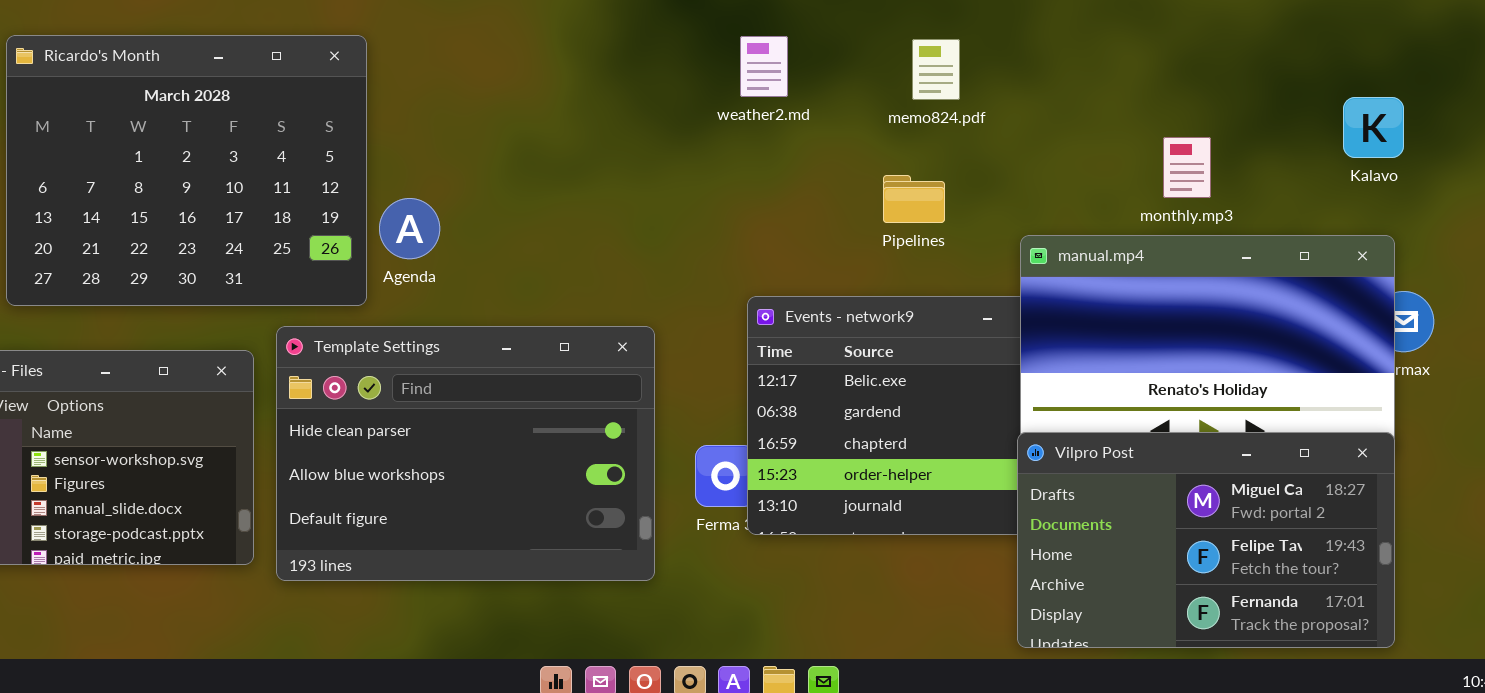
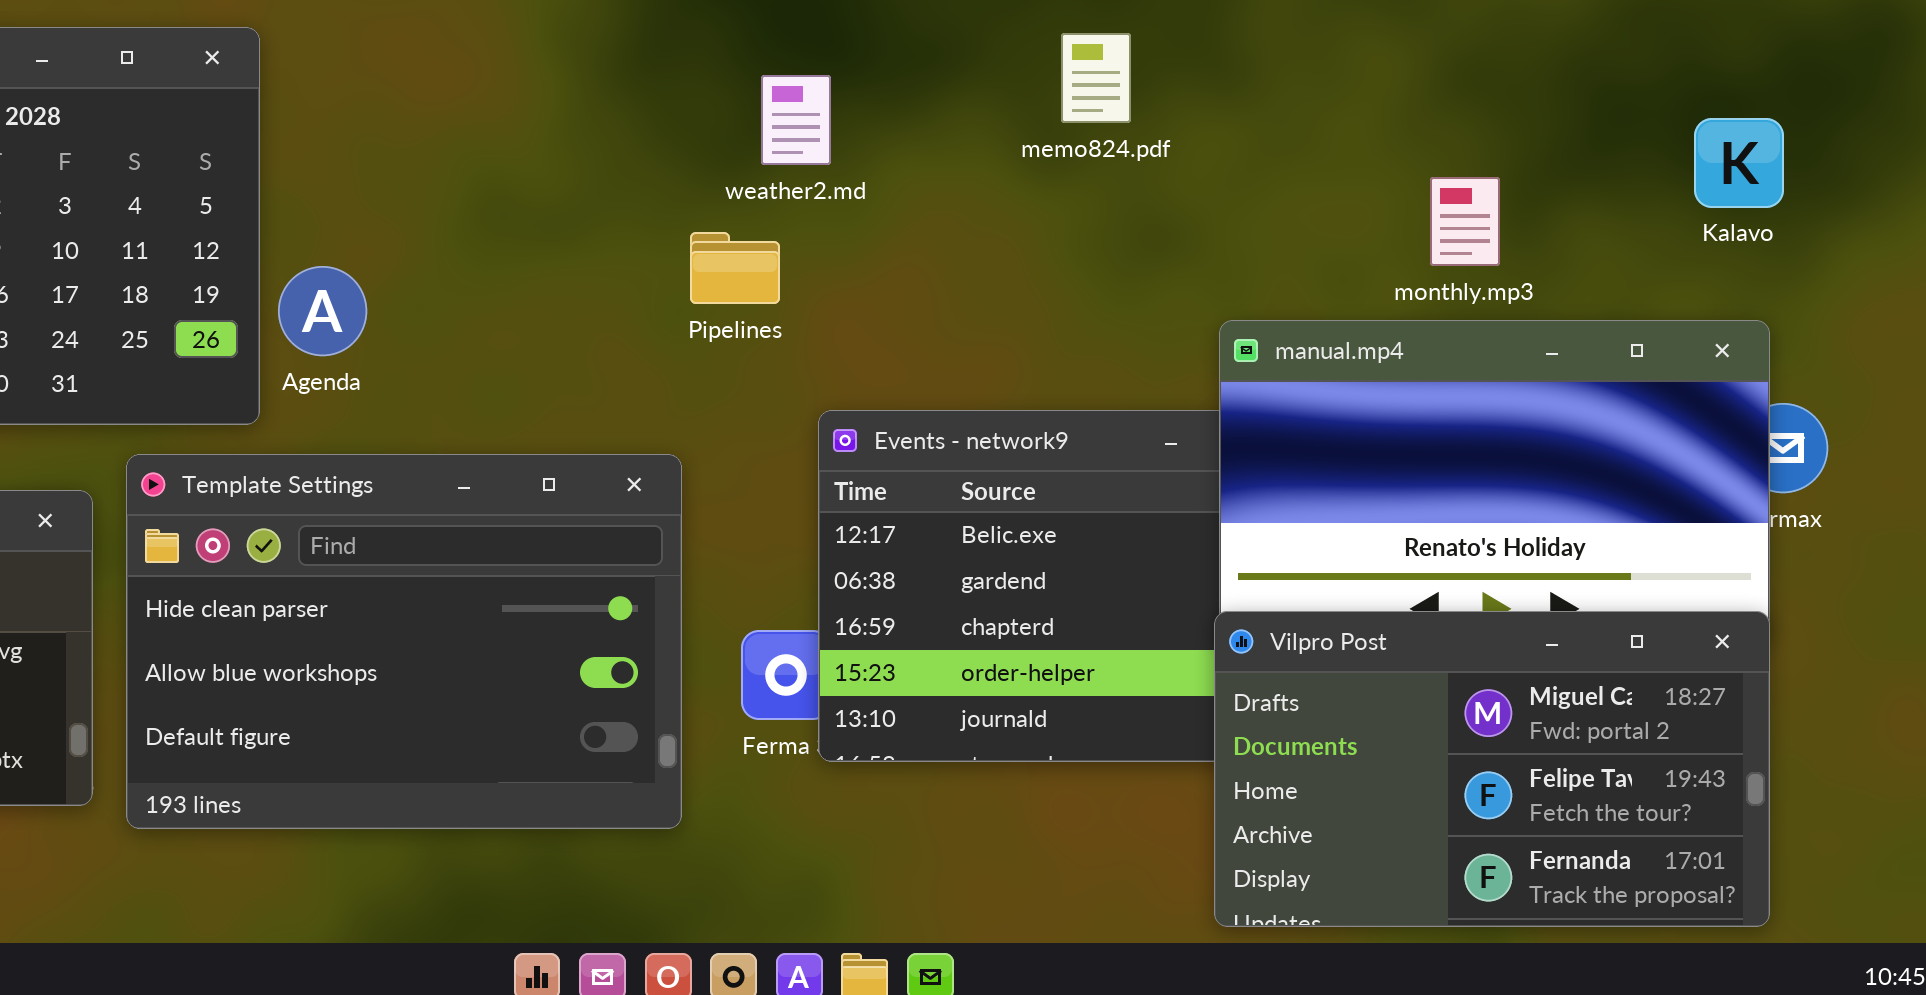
weather2.md: [740,36,788,97] -> [761,75,831,165], moved
Pipelines: [883,175,945,223] -> [690,232,780,304], moved

